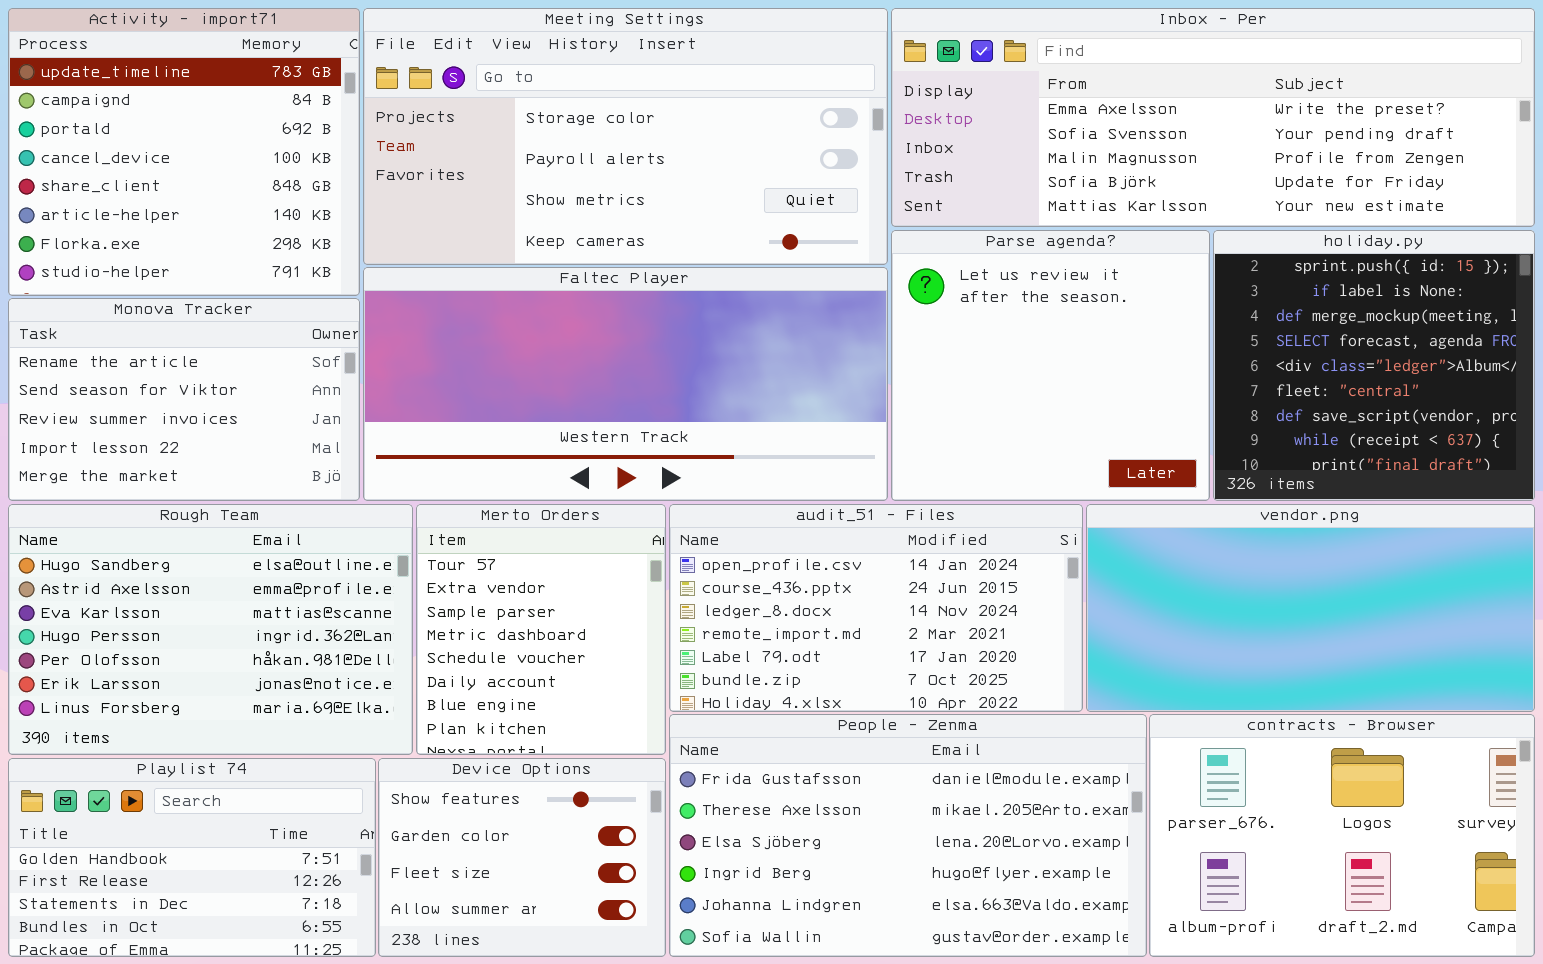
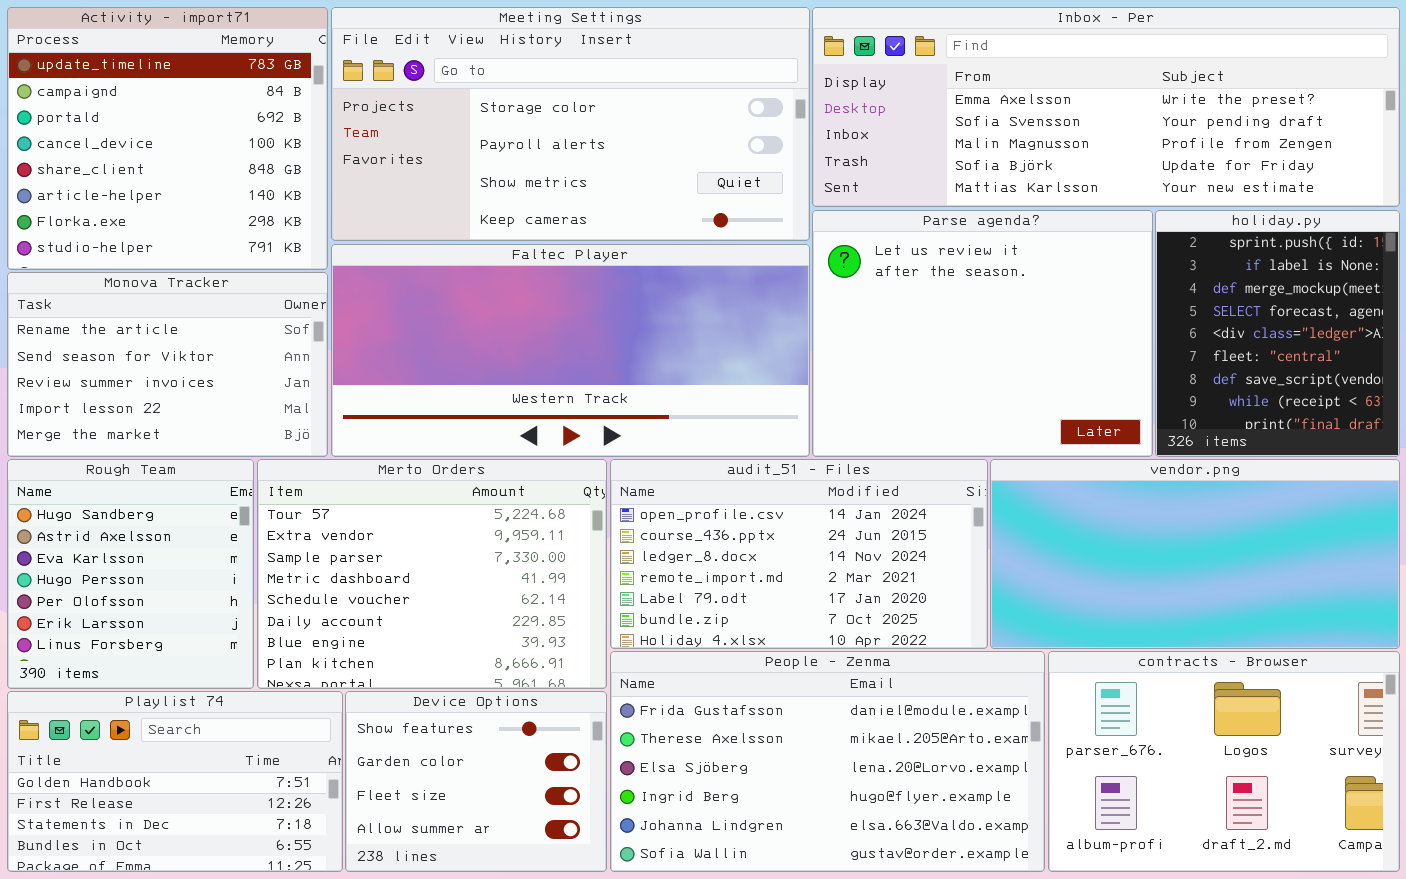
Parse agenda?: [891,230,1210,501] -> [812,210,1153,457], resized
holiday.py: [1213,230,1535,501] -> [1155,210,1400,457], resized
Rough Team: [8,504,413,755] -> [7,459,254,689], resized
Merto Orders: [416,504,666,755] -> [257,459,607,689], resized

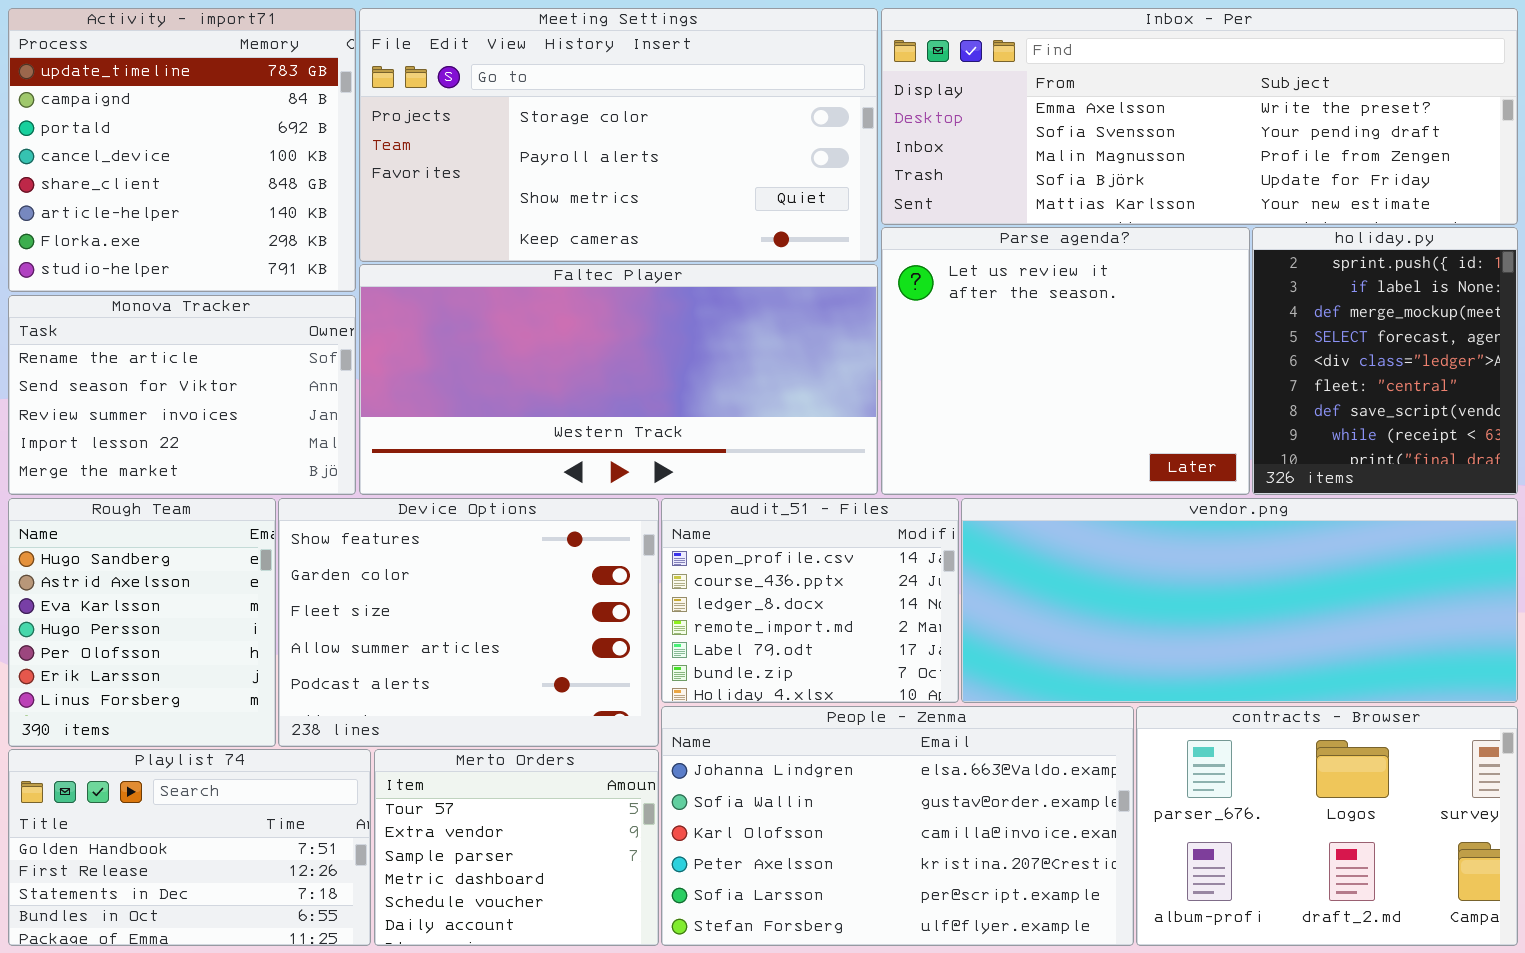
Merto Orders: [257,459,607,689] -> [374,749,659,946], moved, resized
audit_51 - Files: [610,459,988,649] -> [661,498,959,703], resized
vendor.png: [990,459,1400,649] -> [961,498,1518,703], resized
People - Zenma: [610,651,1045,872] -> [661,706,1134,946], scrolled down 4 rows
Device Options: [345,691,607,872] -> [278,498,659,747], moved, resized

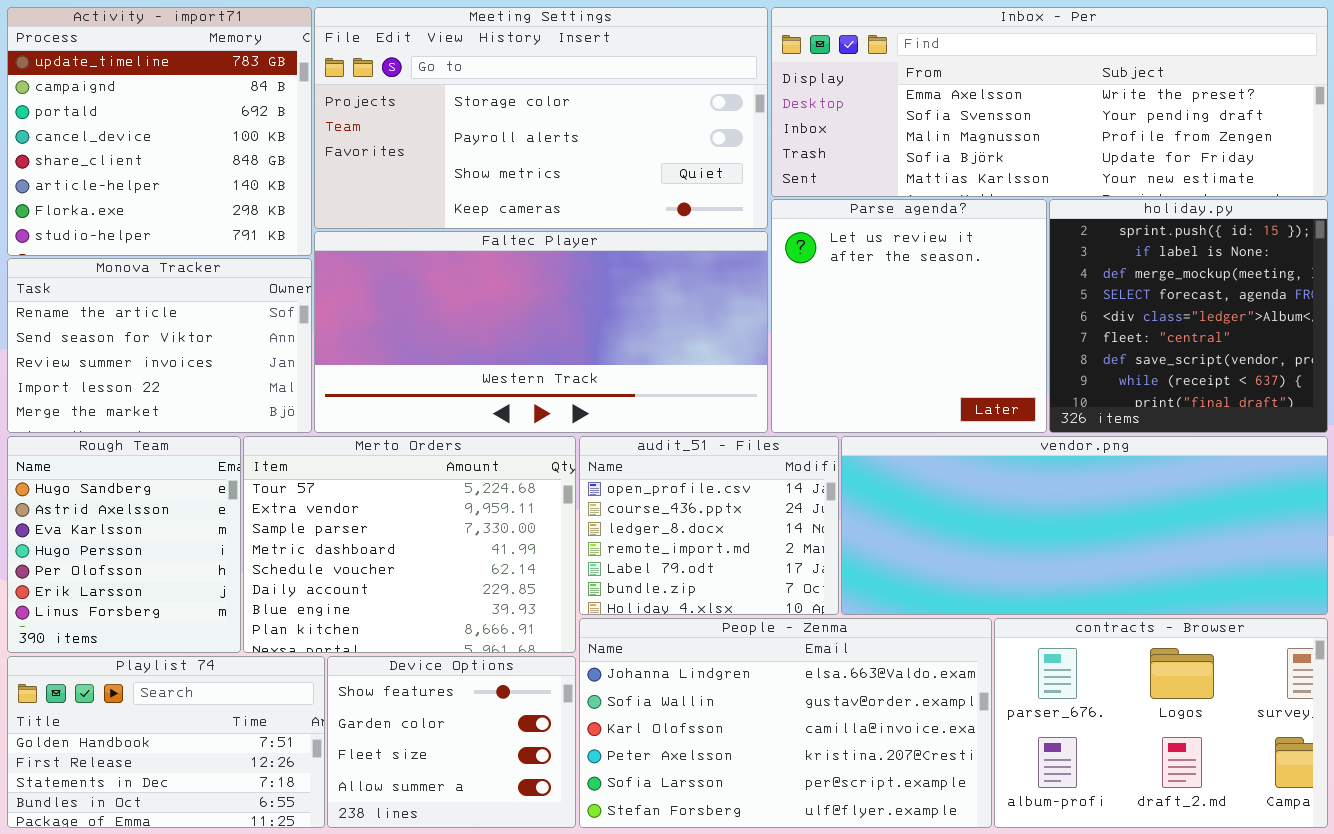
Parse agenda?: [881,227,1250,495] -> [771,199,1047,433], resized
holiday.py: [1252,227,1518,495] -> [1049,199,1328,433], resized
Device Options: [278,498,659,747] -> [327,656,576,828], moved, resized
Merto Orders: [374,749,659,946] -> [243,436,576,653], moved, resized

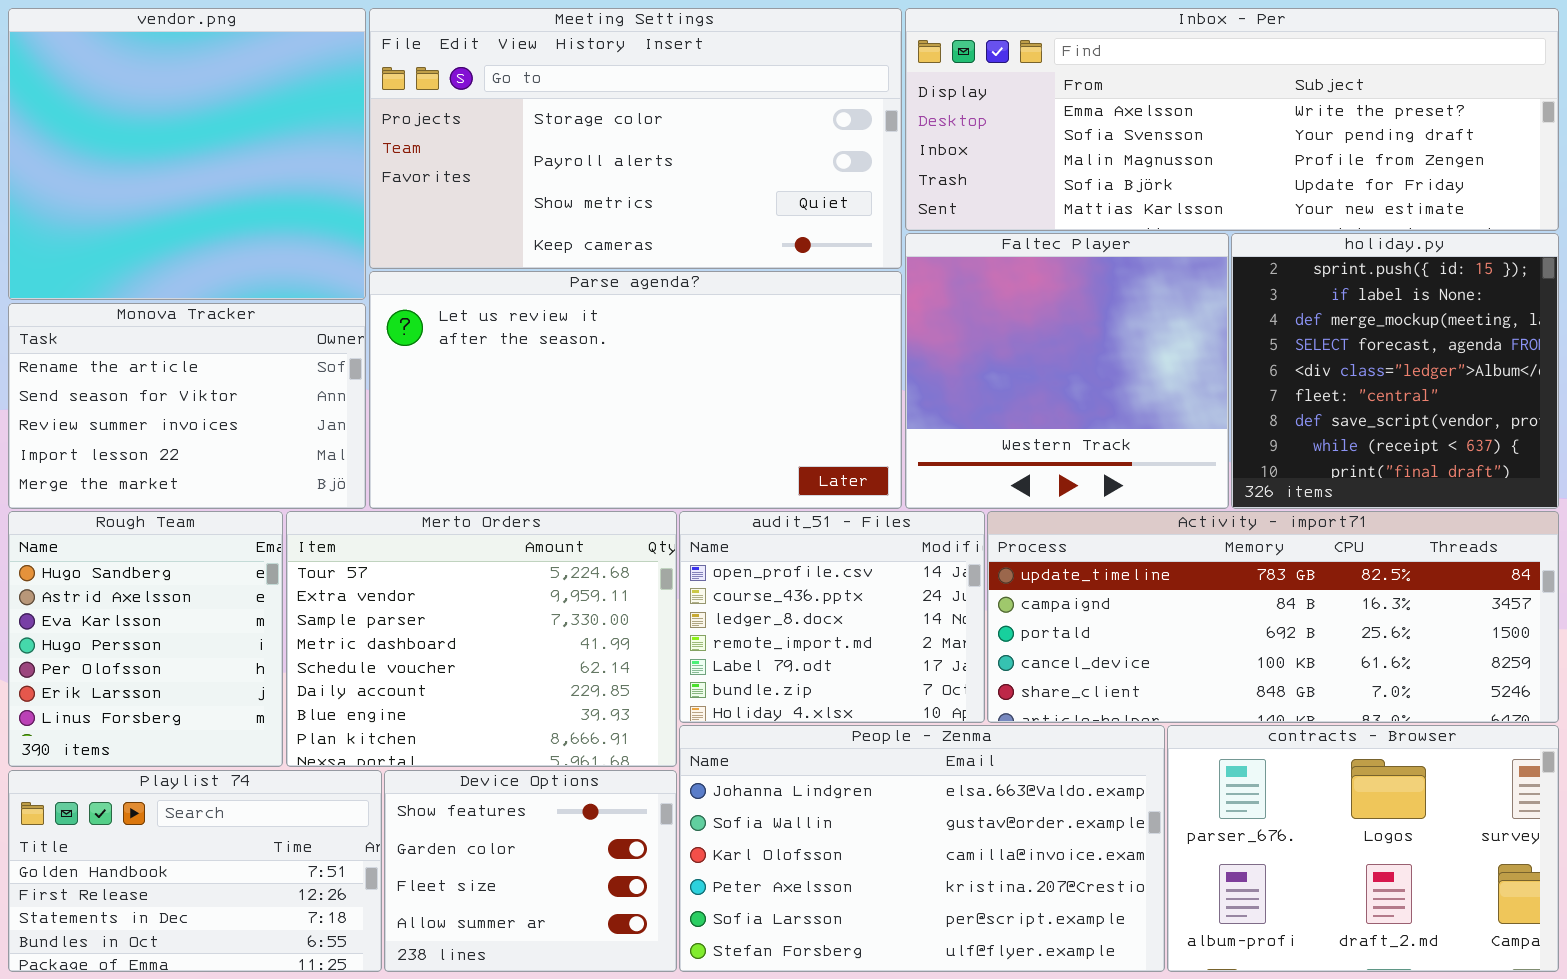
Activity - import71: [7,7,312,256] -> [987,511,1559,723], moved, resized
Parse agenda?: [771,199,1047,433] -> [369,271,902,509], moved, resized
Faltec Player: [314,231,768,433] -> [905,233,1229,509], moved, resized
vendor.png: [841,436,1328,615] -> [8,8,366,300], moved, resized

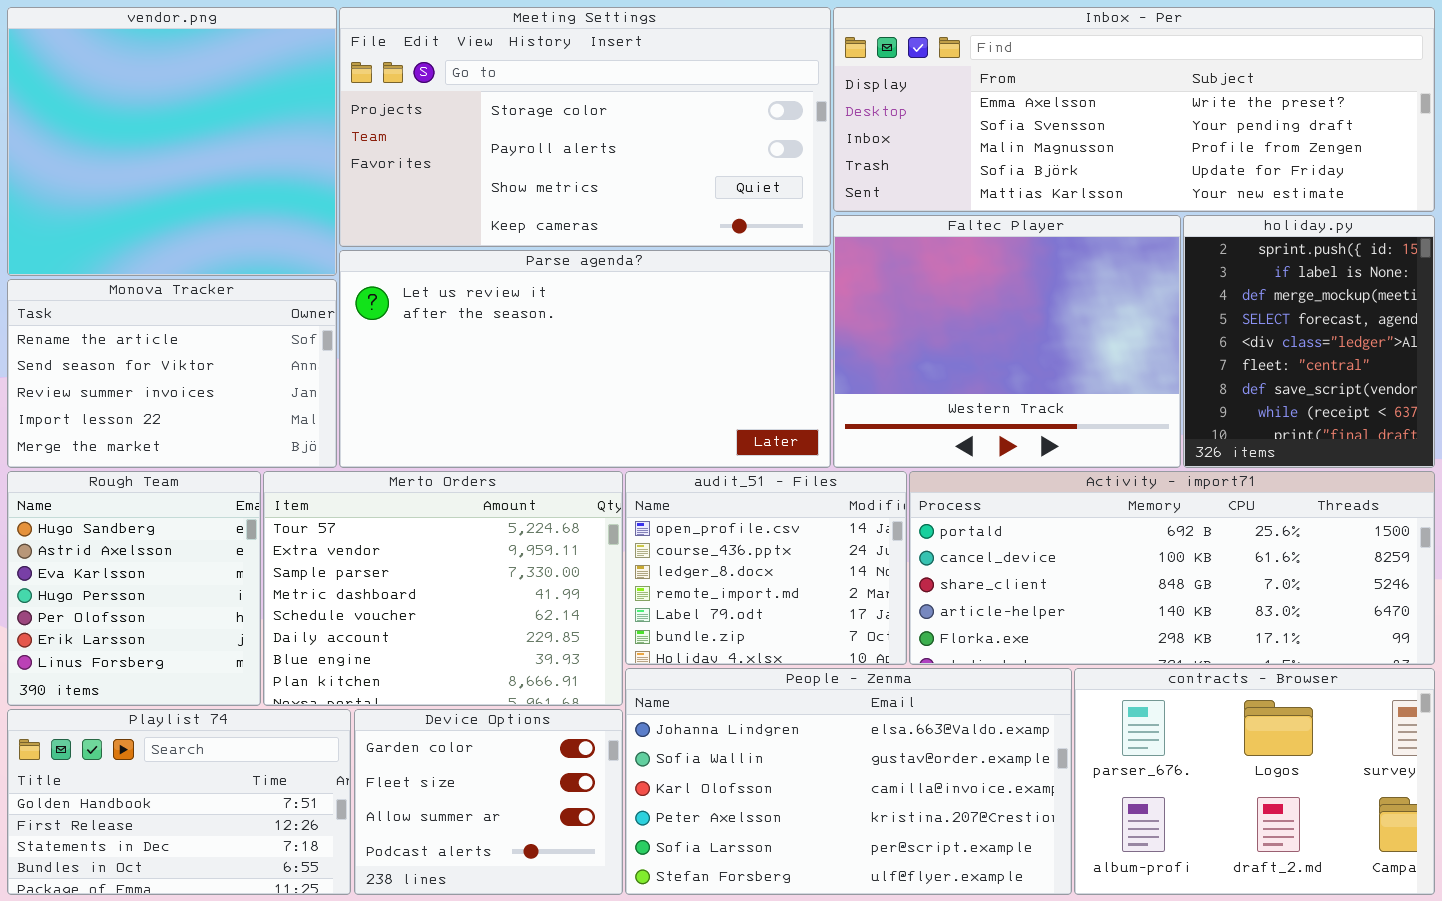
Faltec Player: [905,233,1229,509] -> [833,215,1181,468], resized
holiday.py: [1231,233,1559,509] -> [1183,215,1435,468], resized
Activity - import71: [987,511,1559,723] -> [909,471,1435,665], scrolled down 2 rows
Device Options: [384,770,677,972] -> [354,709,623,895], scrolled down 1 row

